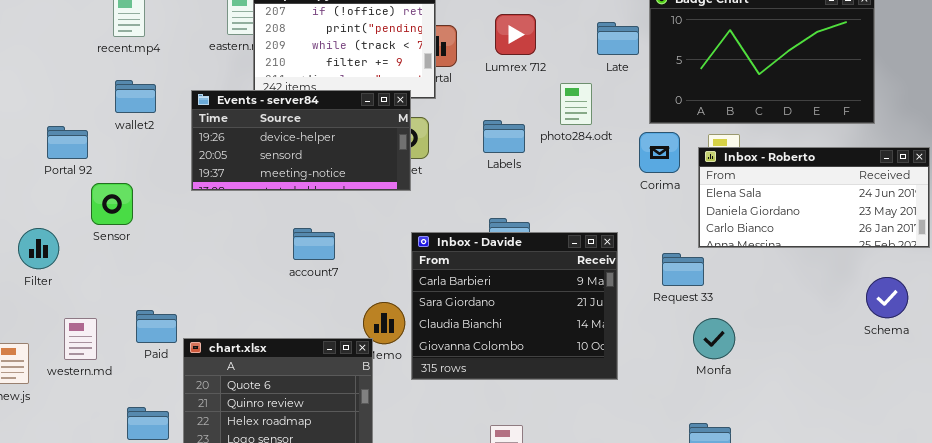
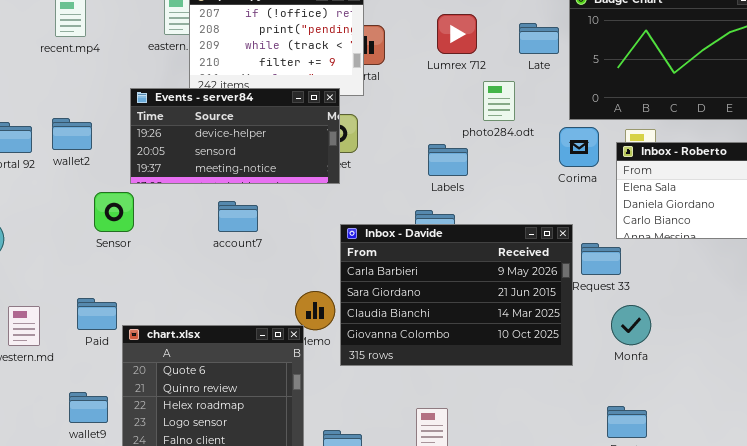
Lumrex 712: [495,14,536,55] -> [437,14,477,54], moved
wallet2: [115,80,156,113] -> [52,118,92,150], moved
Labels: [483,120,525,153] -> [428,144,468,176], moved
Sensor: [91,183,133,225] -> [94,192,134,232], moved
account7: [293,228,335,260] -> [218,201,258,232], moved
Inbox - Davide: [411,232,618,380] -> [340,224,573,366], resized

